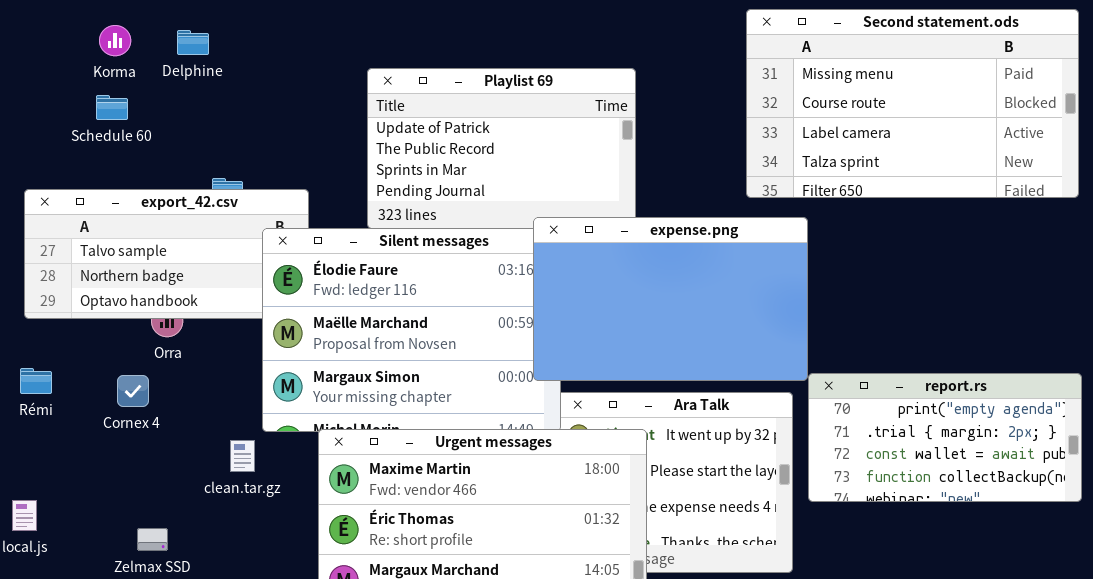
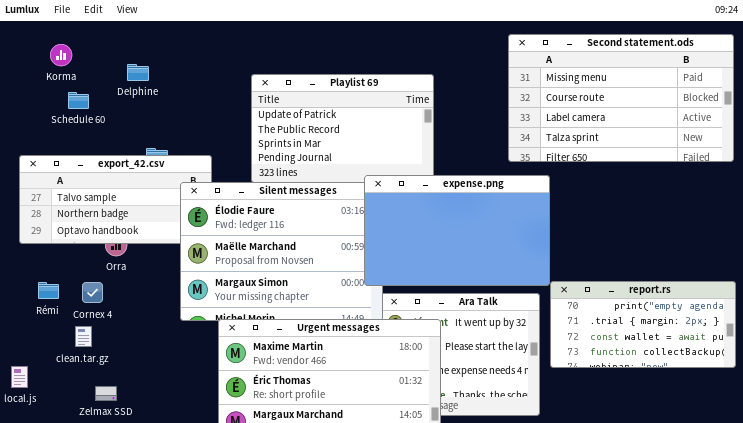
Korma: [99,25,131,56] -> [50,44,72,66], moved
Delphine: [177,30,209,55] -> [127,64,149,81], moved
Rémi: [20,368,52,394] -> [38,282,59,299], moved
clean.tar.gz: [230,440,255,472] -> [75,326,92,347], moved

